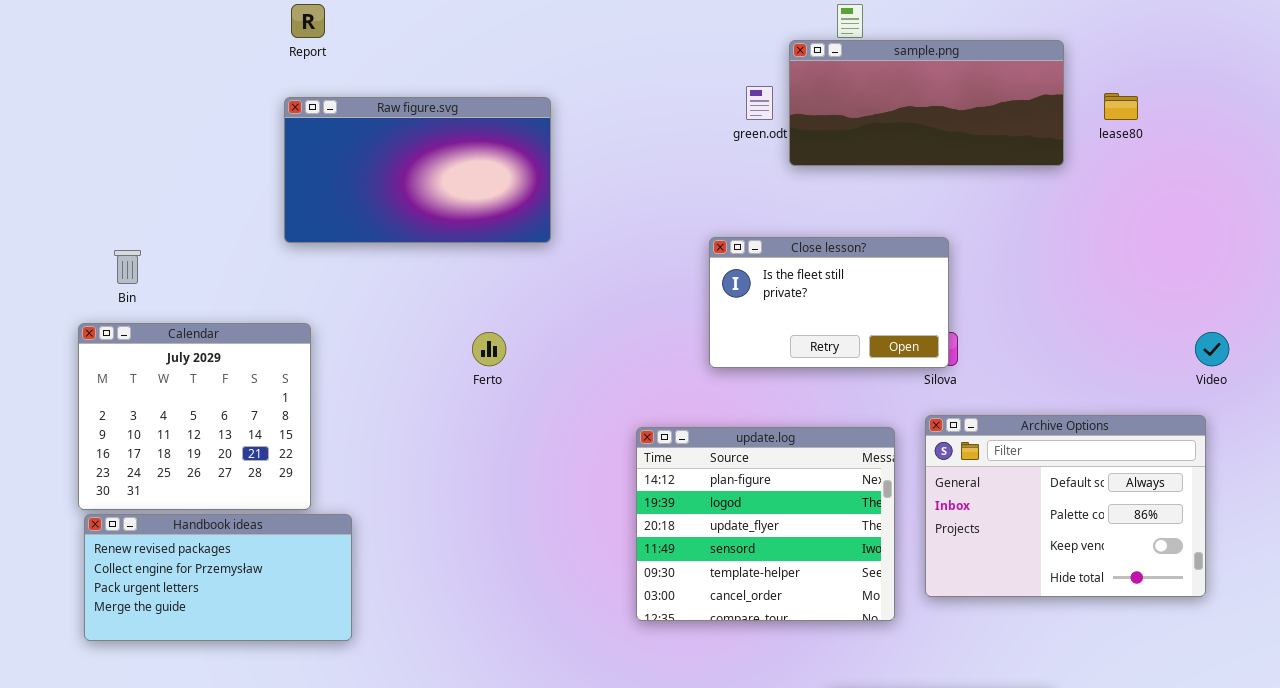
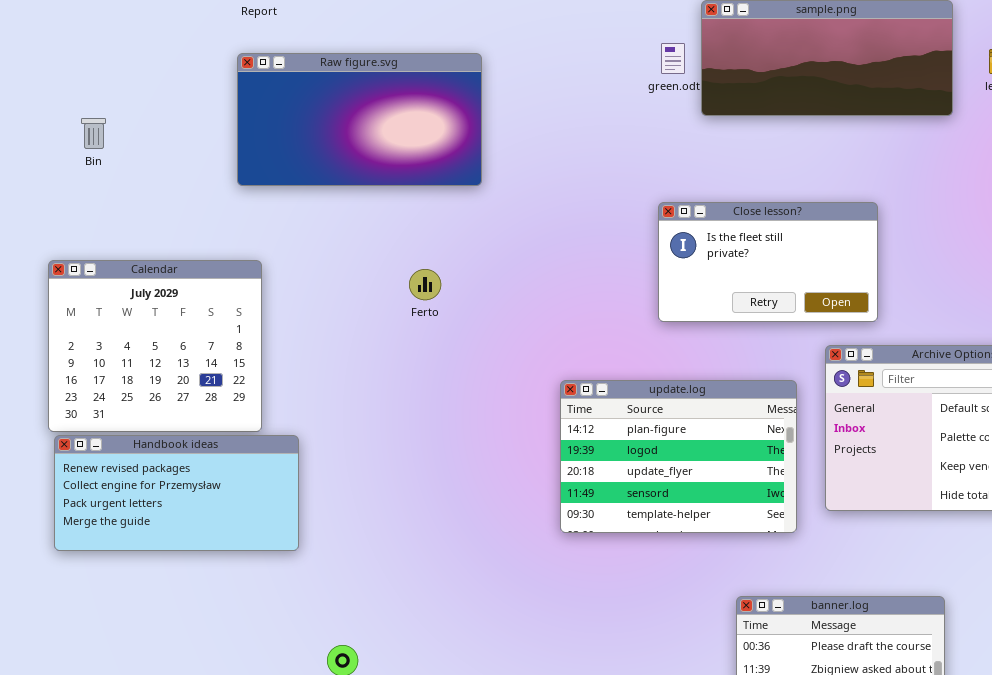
Close lesson?: [709,237,949,368] -> [658,202,878,322], moved
Bin: [114,250,141,284] -> [81,118,106,149], moved
update.log: [636,427,895,621] -> [560,380,797,533], resized

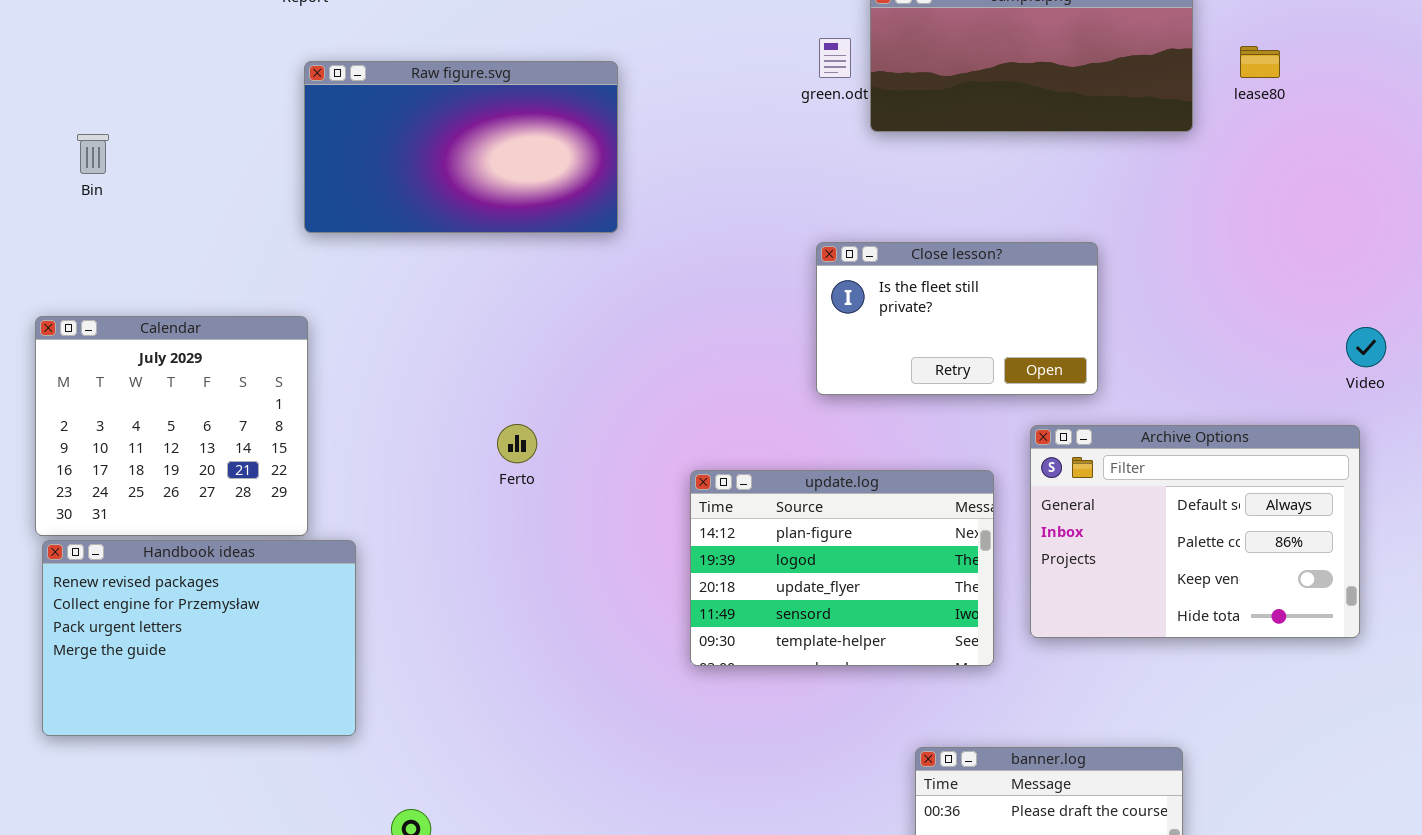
Raw figure.svg: [237,53,482,186] -> [304,61,618,233], moved
Ferto: [409,269,441,300] -> [497,424,537,463], moved
Handbook ideas: [54,435,299,551] -> [42,540,356,736], resized

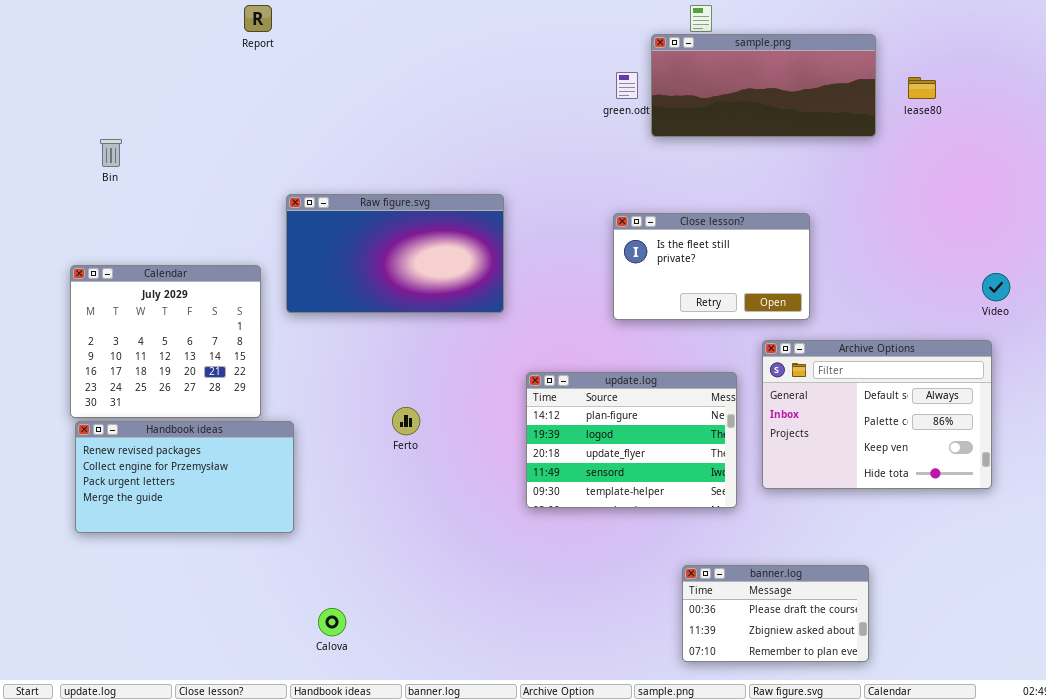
Raw figure.svg: [304,61,618,233] -> [286,194,504,313], moved
Ferto: [497,424,537,463] -> [392,407,420,435], moved
Handbook ideas: [42,540,356,736] -> [75,421,294,533], resized

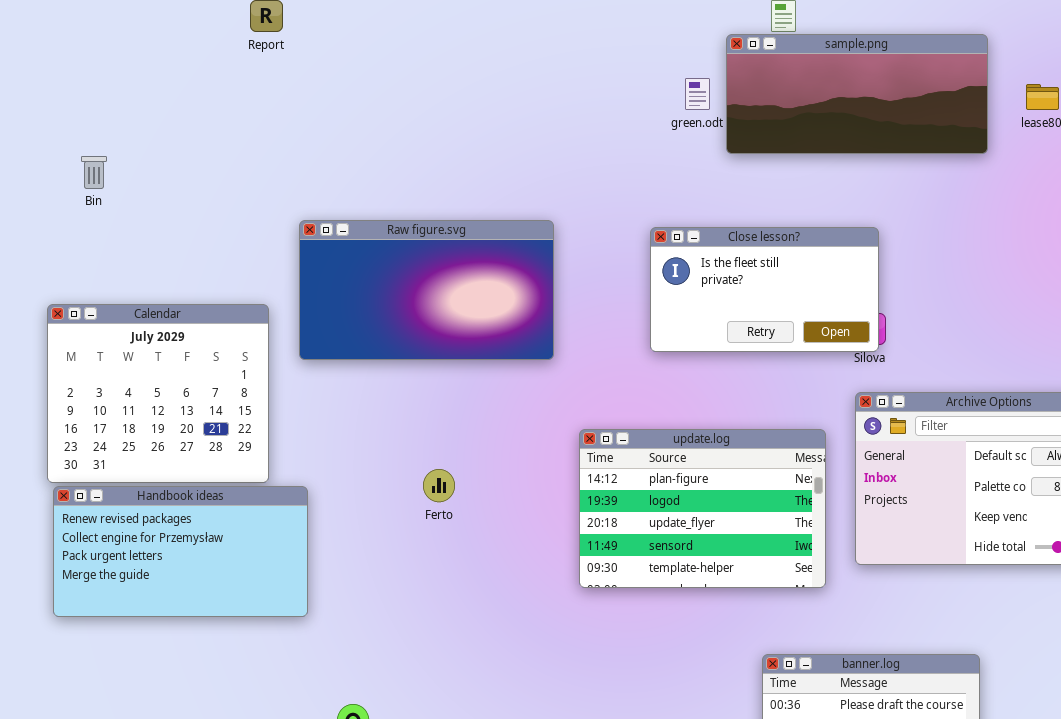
Close lesson?: [613,213,810,320] -> [650,227,879,352], moved

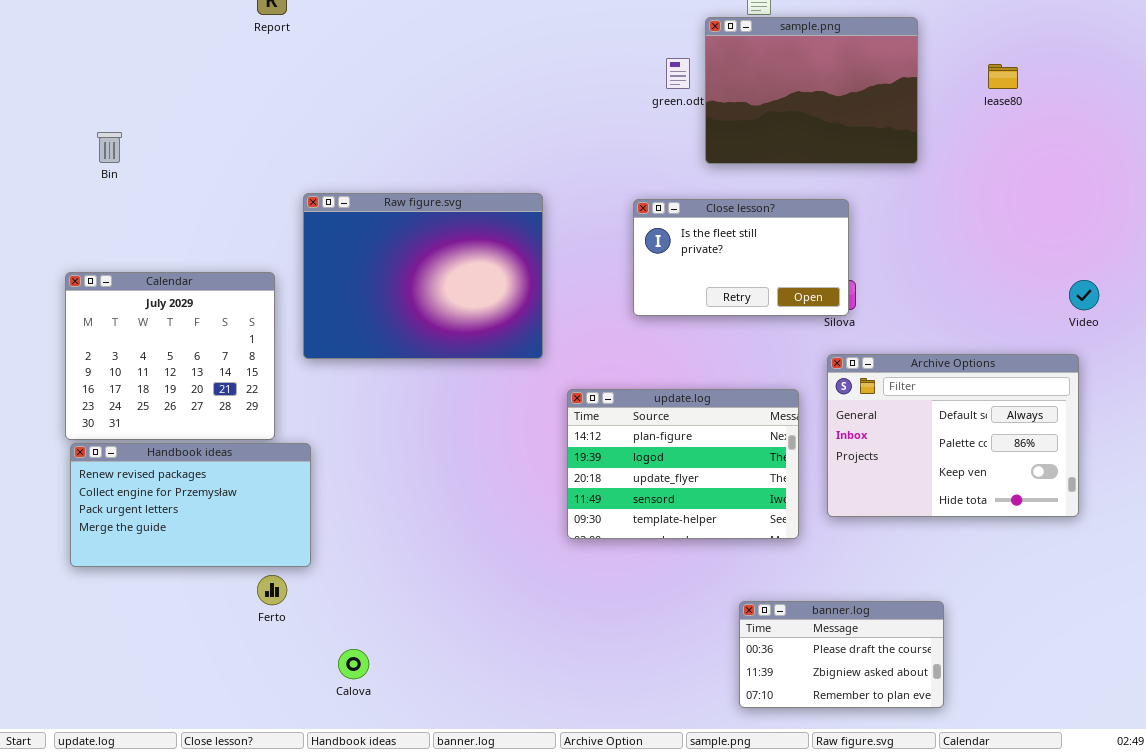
sample.png: [726,34,988,154] -> [705,17,918,164], resized
Raw figure.svg: [299,220,554,360] -> [303,193,543,359], resized
Ferto: [423,469,455,502] -> [257,575,287,605], moved

